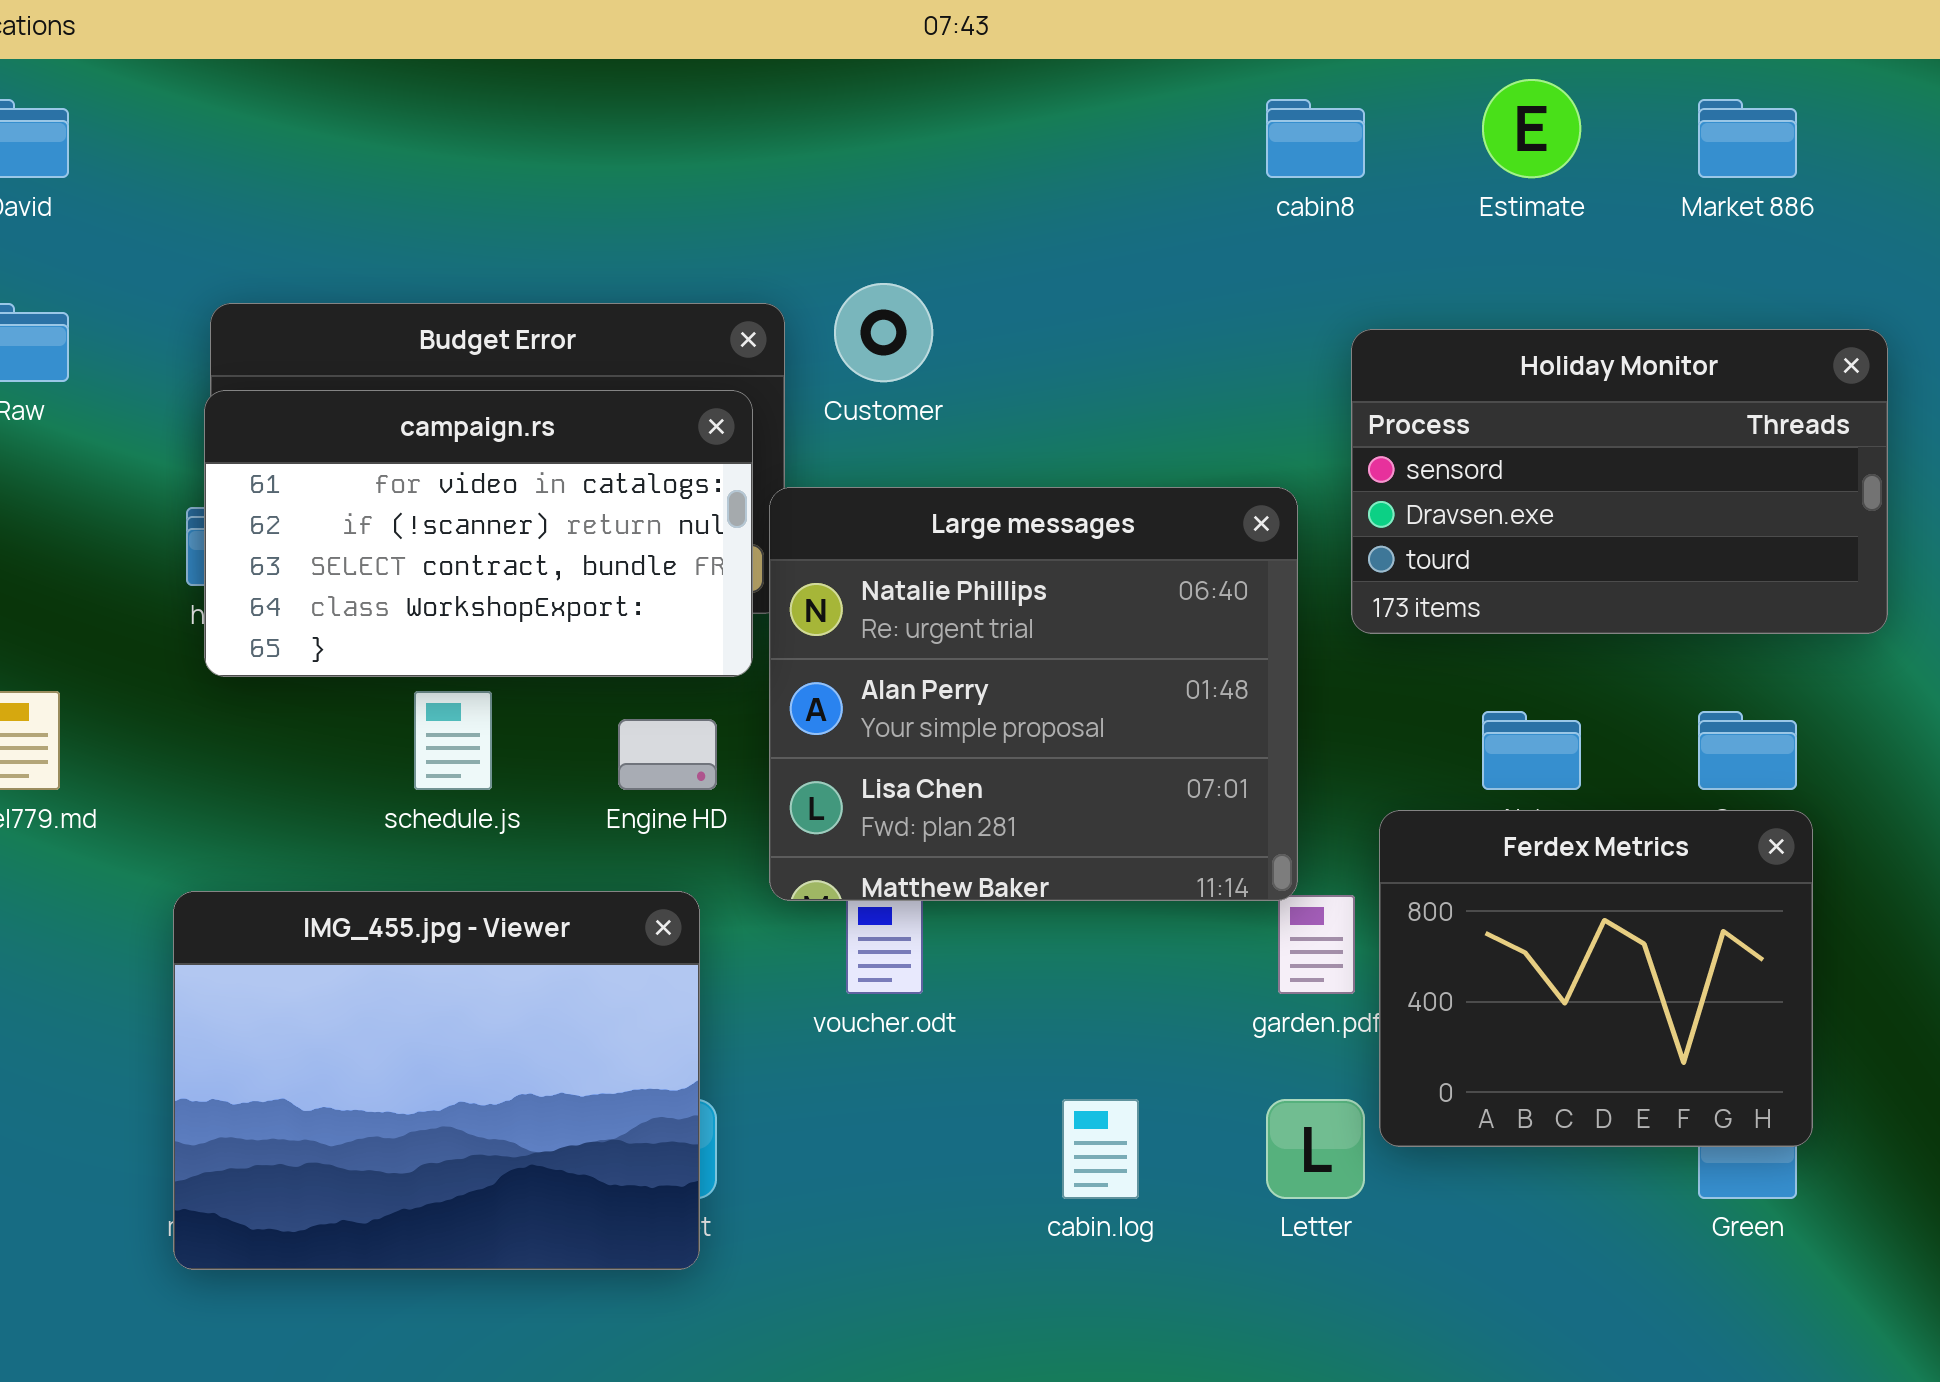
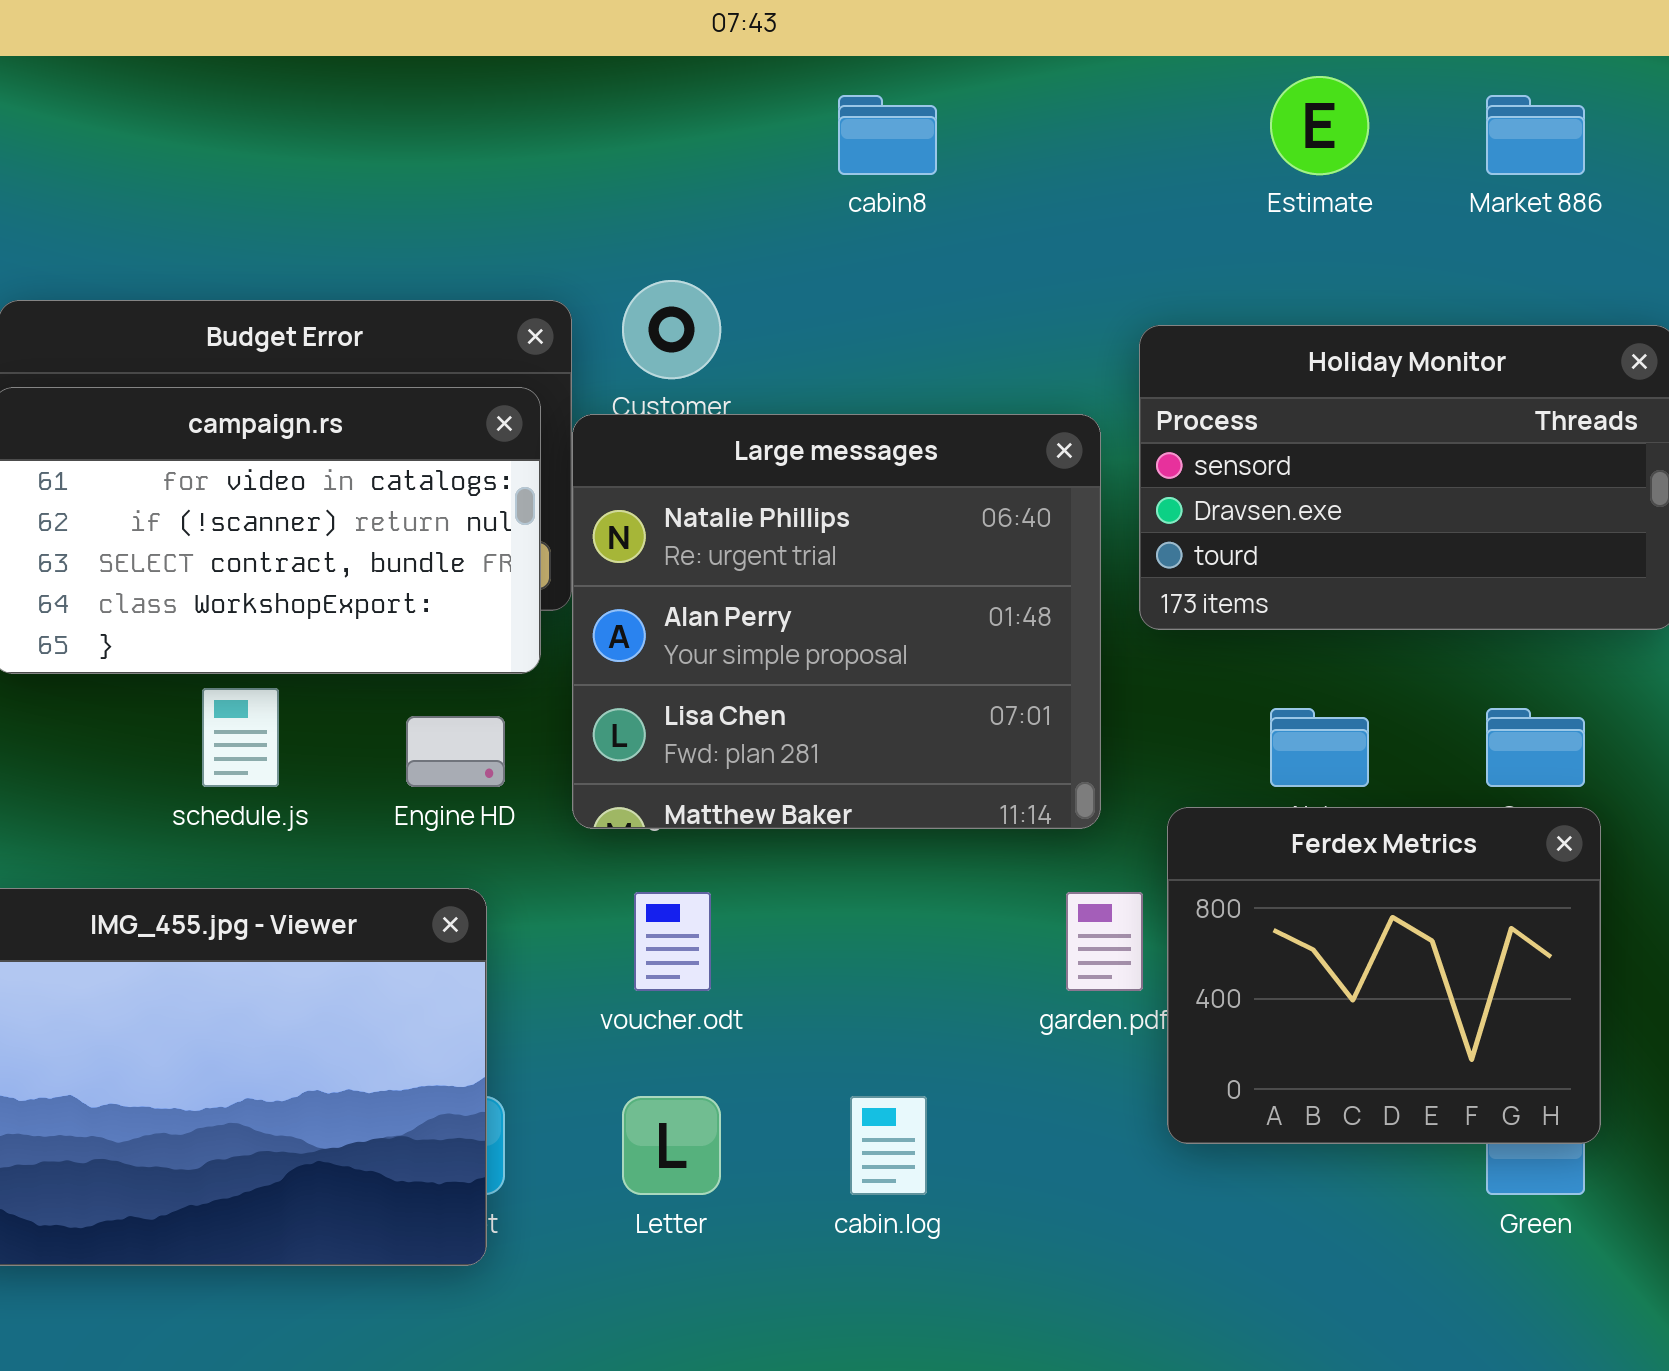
cabin8: [1266,99,1365,178] -> [838,95,937,175], moved
Large messages: [769,487,1298,901] -> [572,414,1101,829], moved
Letter: [1266,1099,1365,1199] -> [622,1096,721,1195], moved

